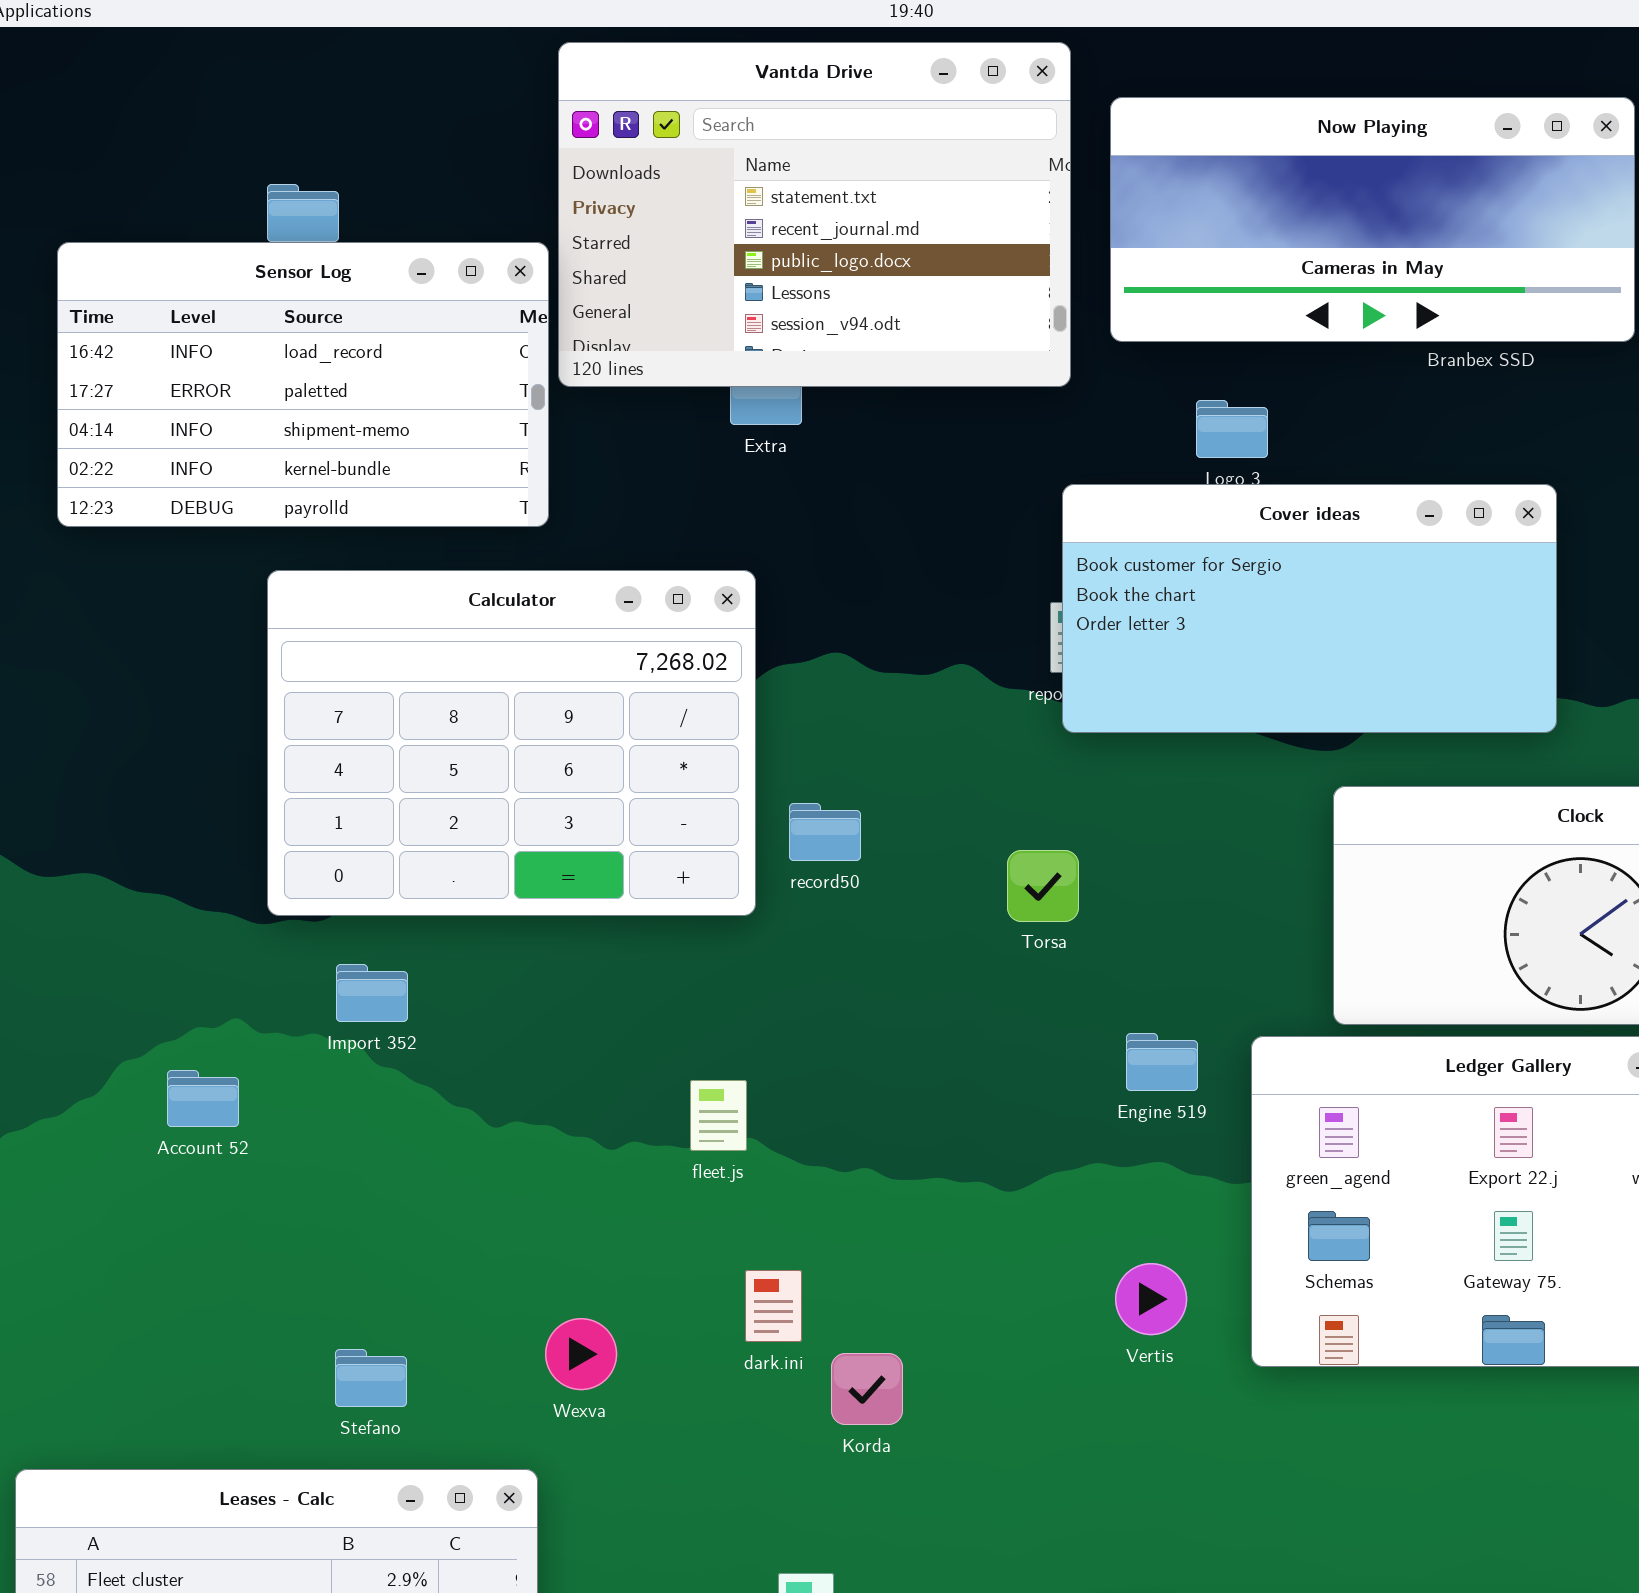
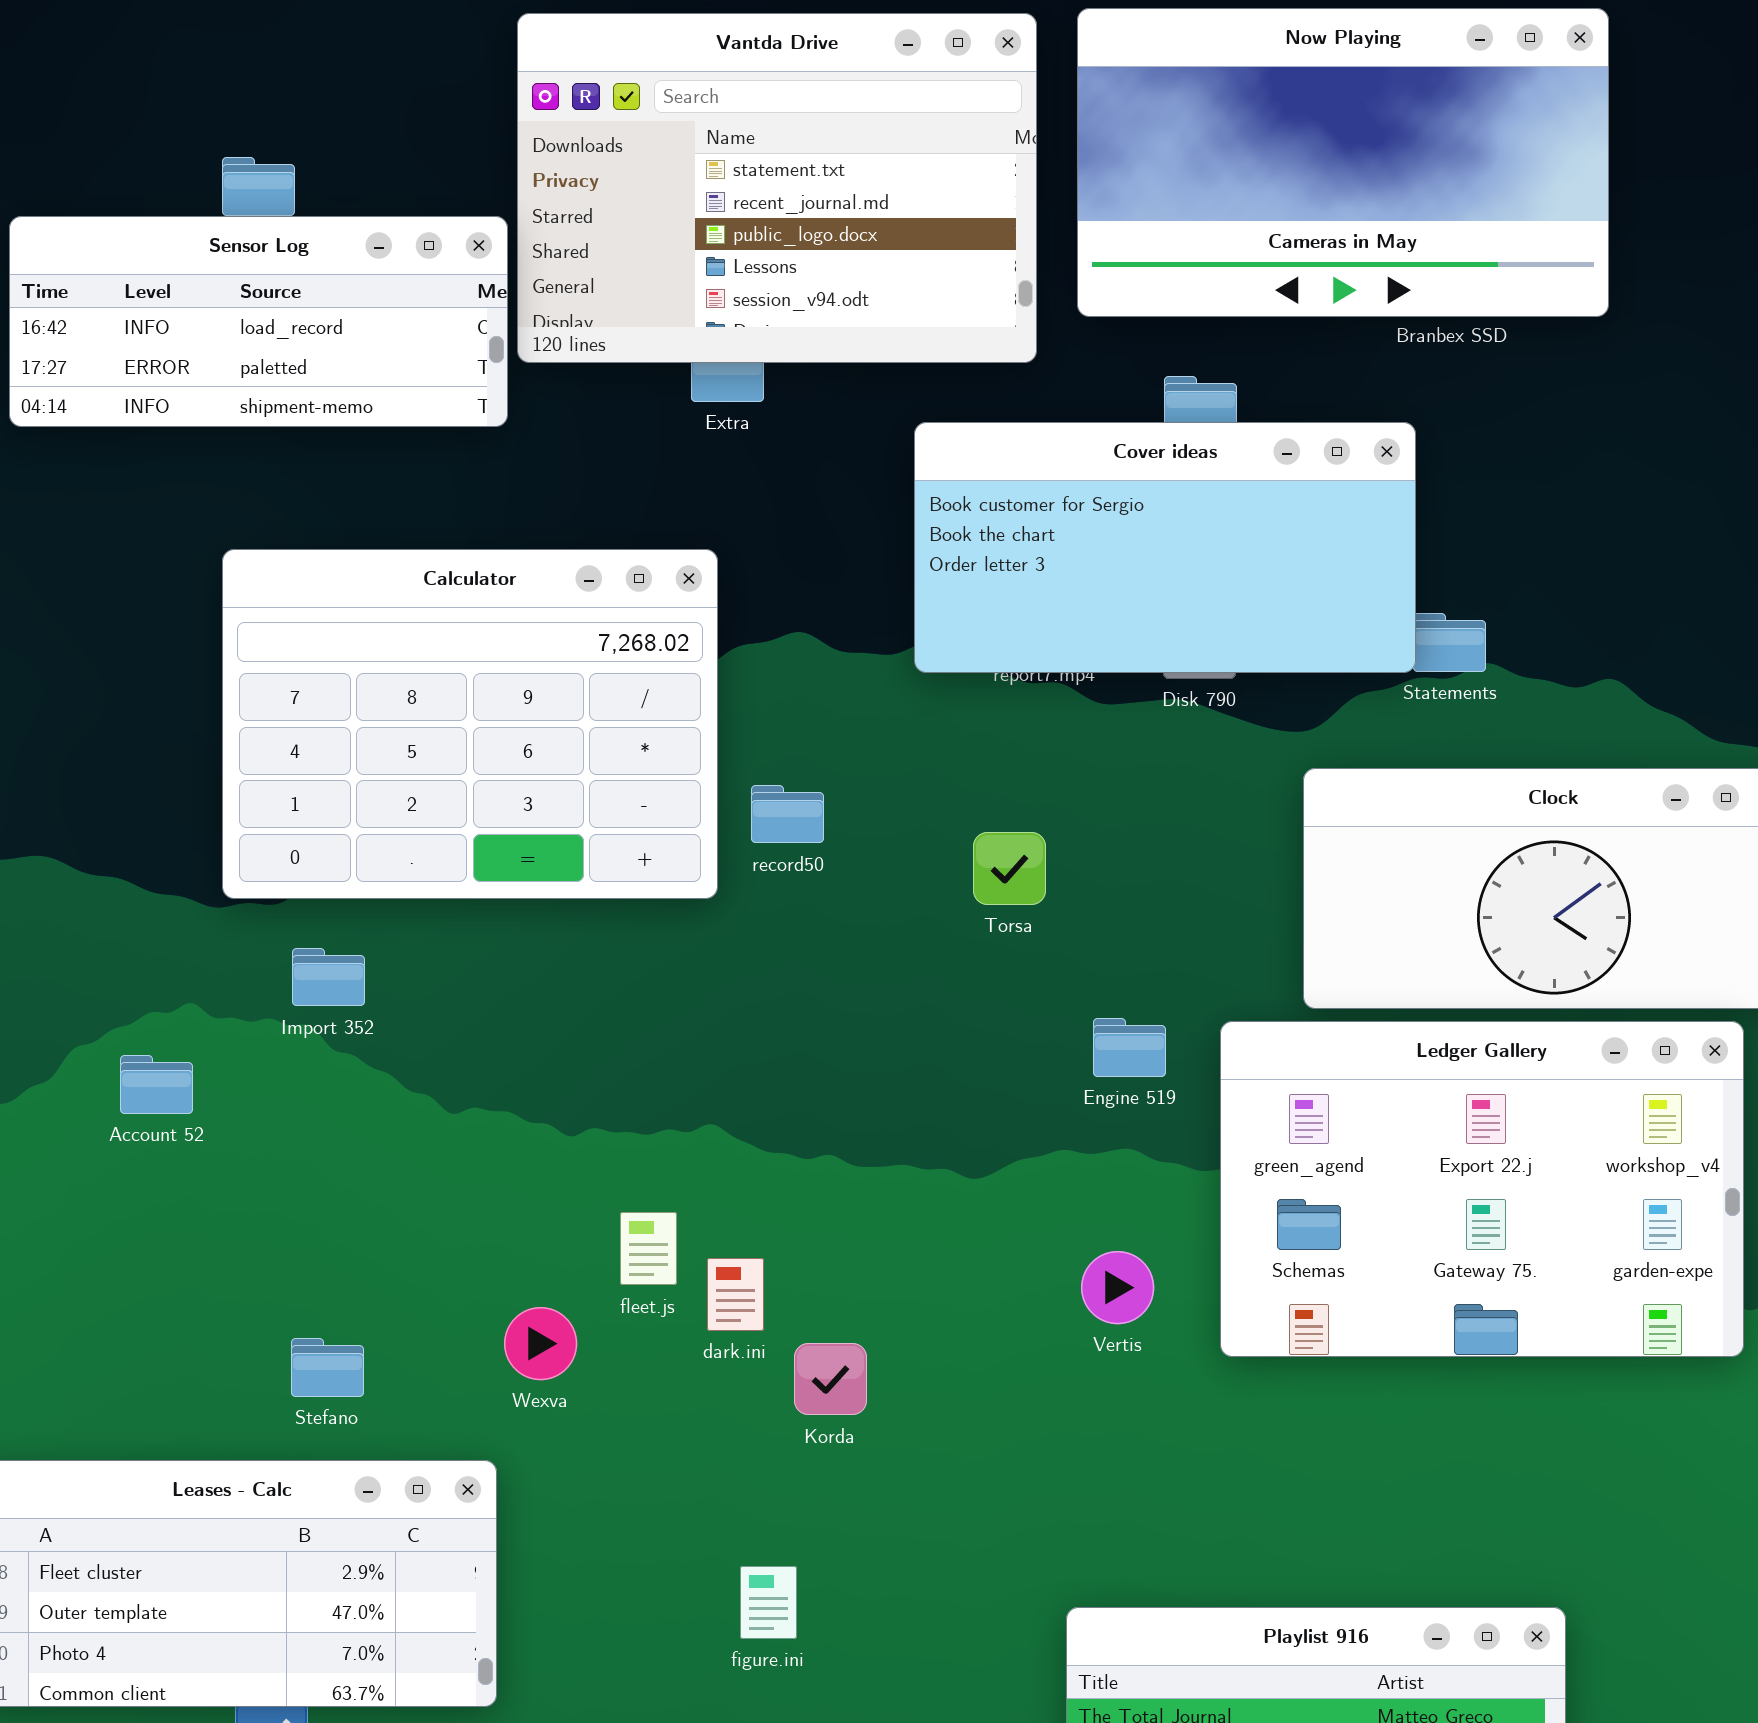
Now Playing: [1110,97,1635,342] -> [1077,8,1609,317], resized
Sensor Log: [57,242,549,527] -> [9,216,508,427], resized
Cover ideas: [1062,484,1557,733] -> [914,422,1416,673], moved
fleet.js: [690,1080,747,1151] -> [620,1212,677,1285], moved

